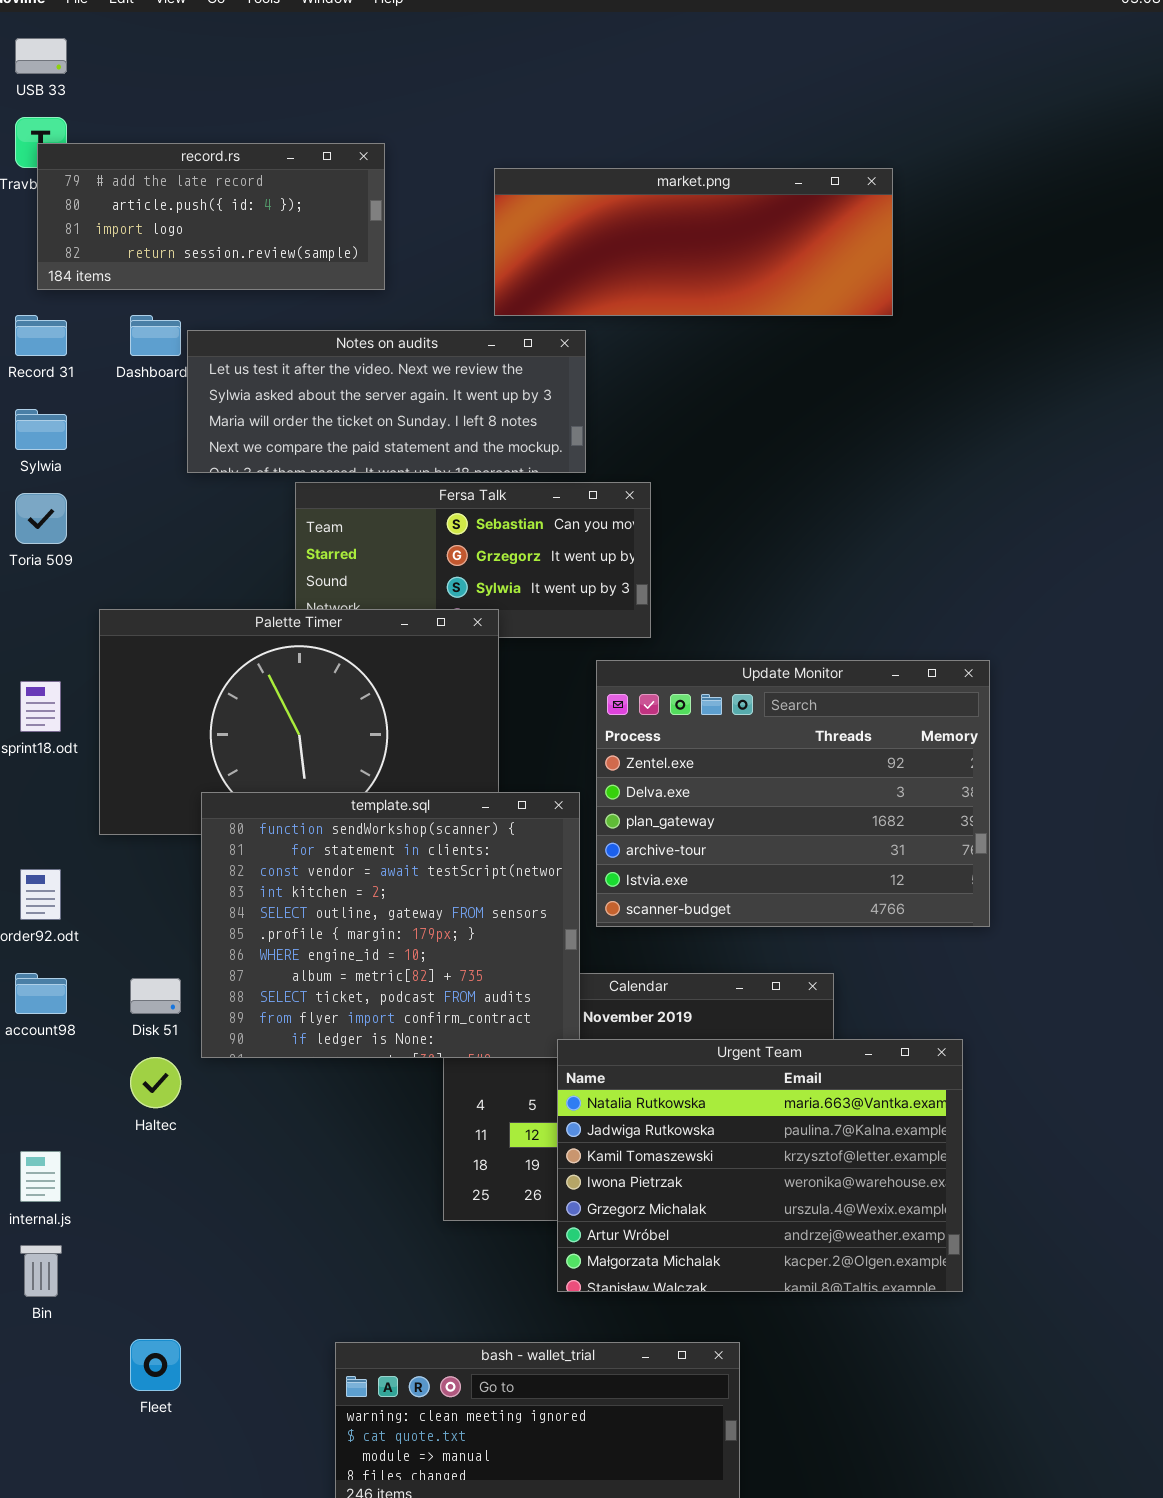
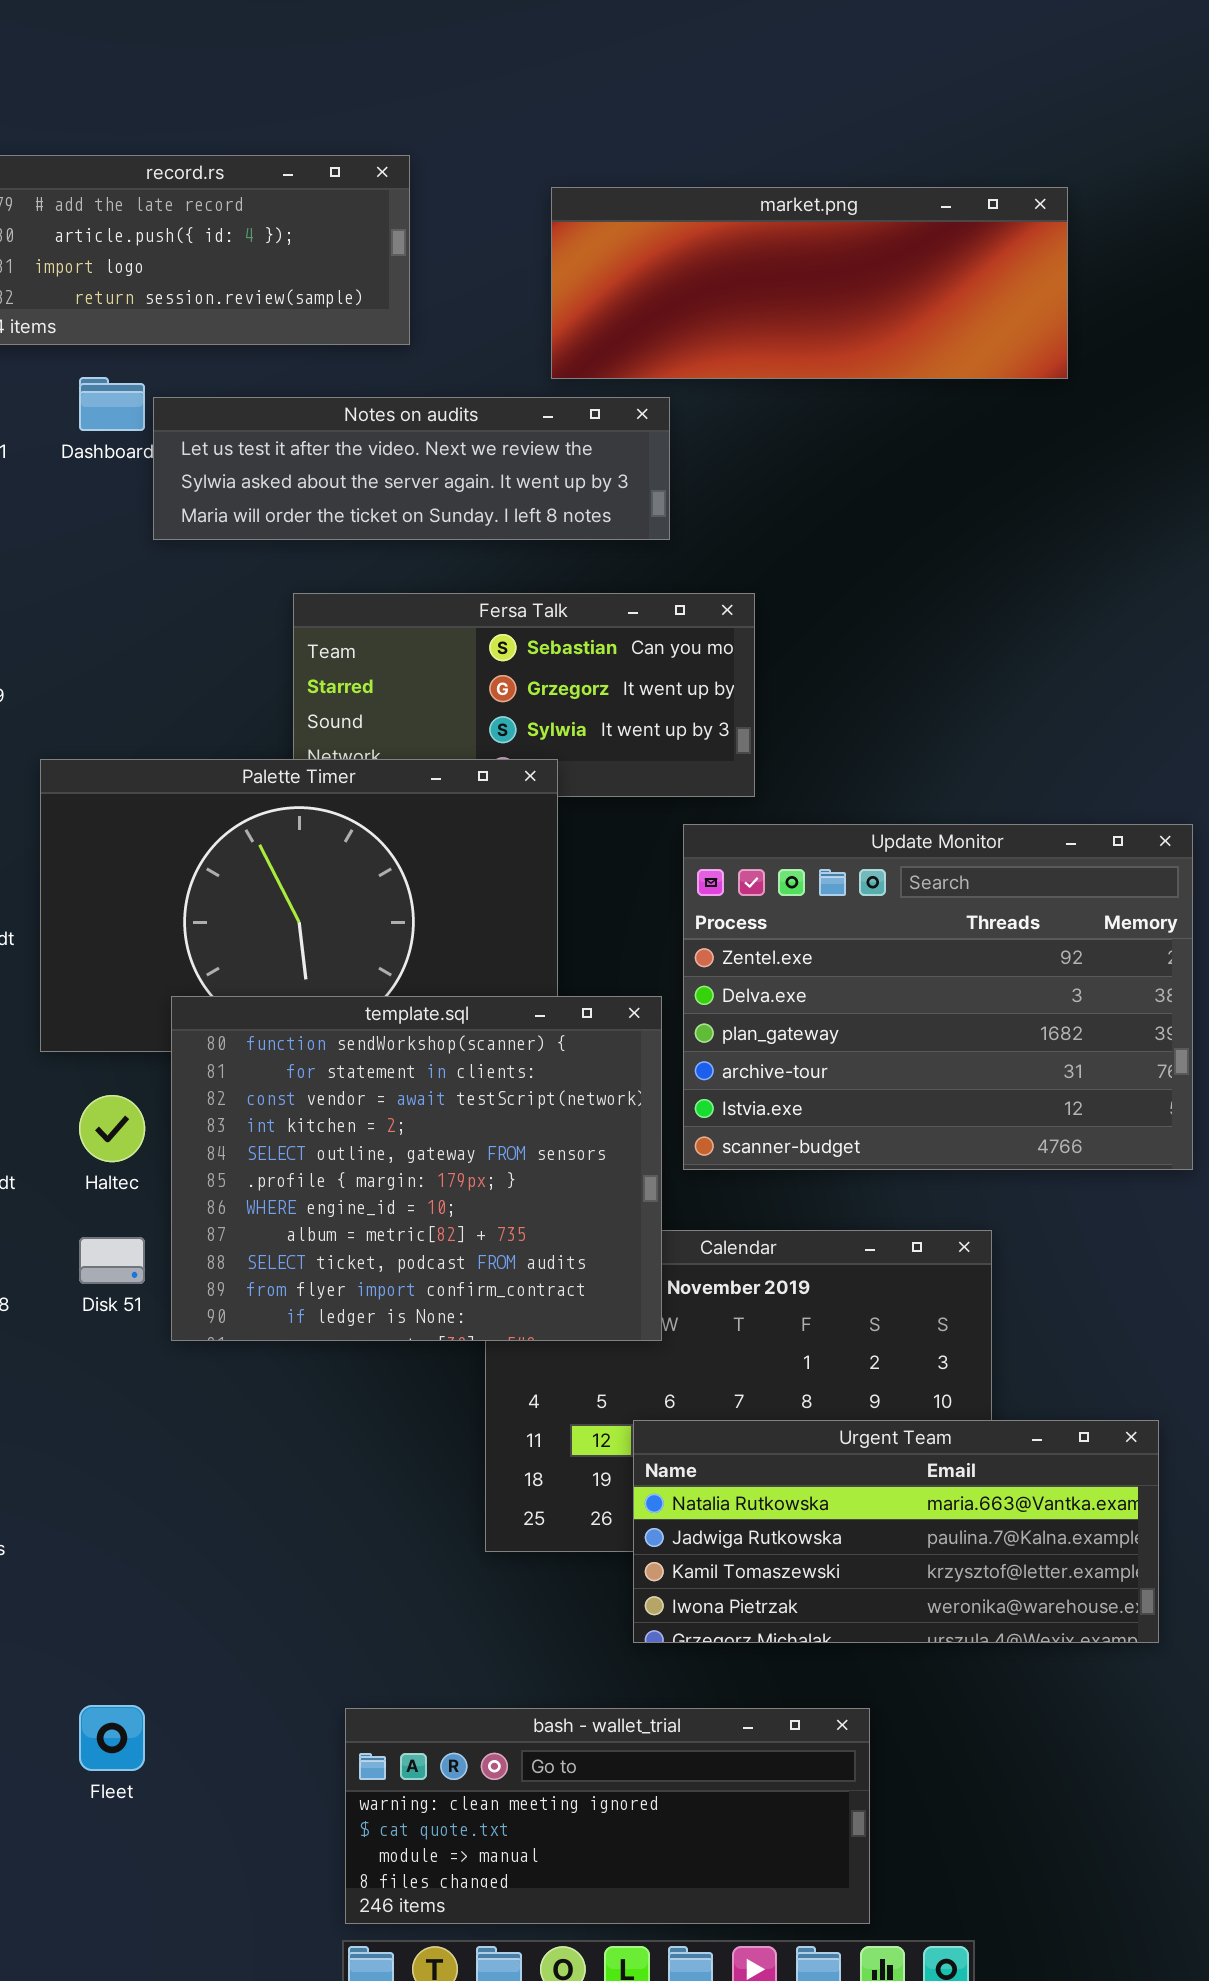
Notes on audits: [187,330,586,473] -> [153,397,670,540], resized
Urgent Team: [557,1039,963,1292] -> [633,1420,1159,1643], resized
Haltec: [130,1057,181,1108] -> [79,1095,145,1162], moved

